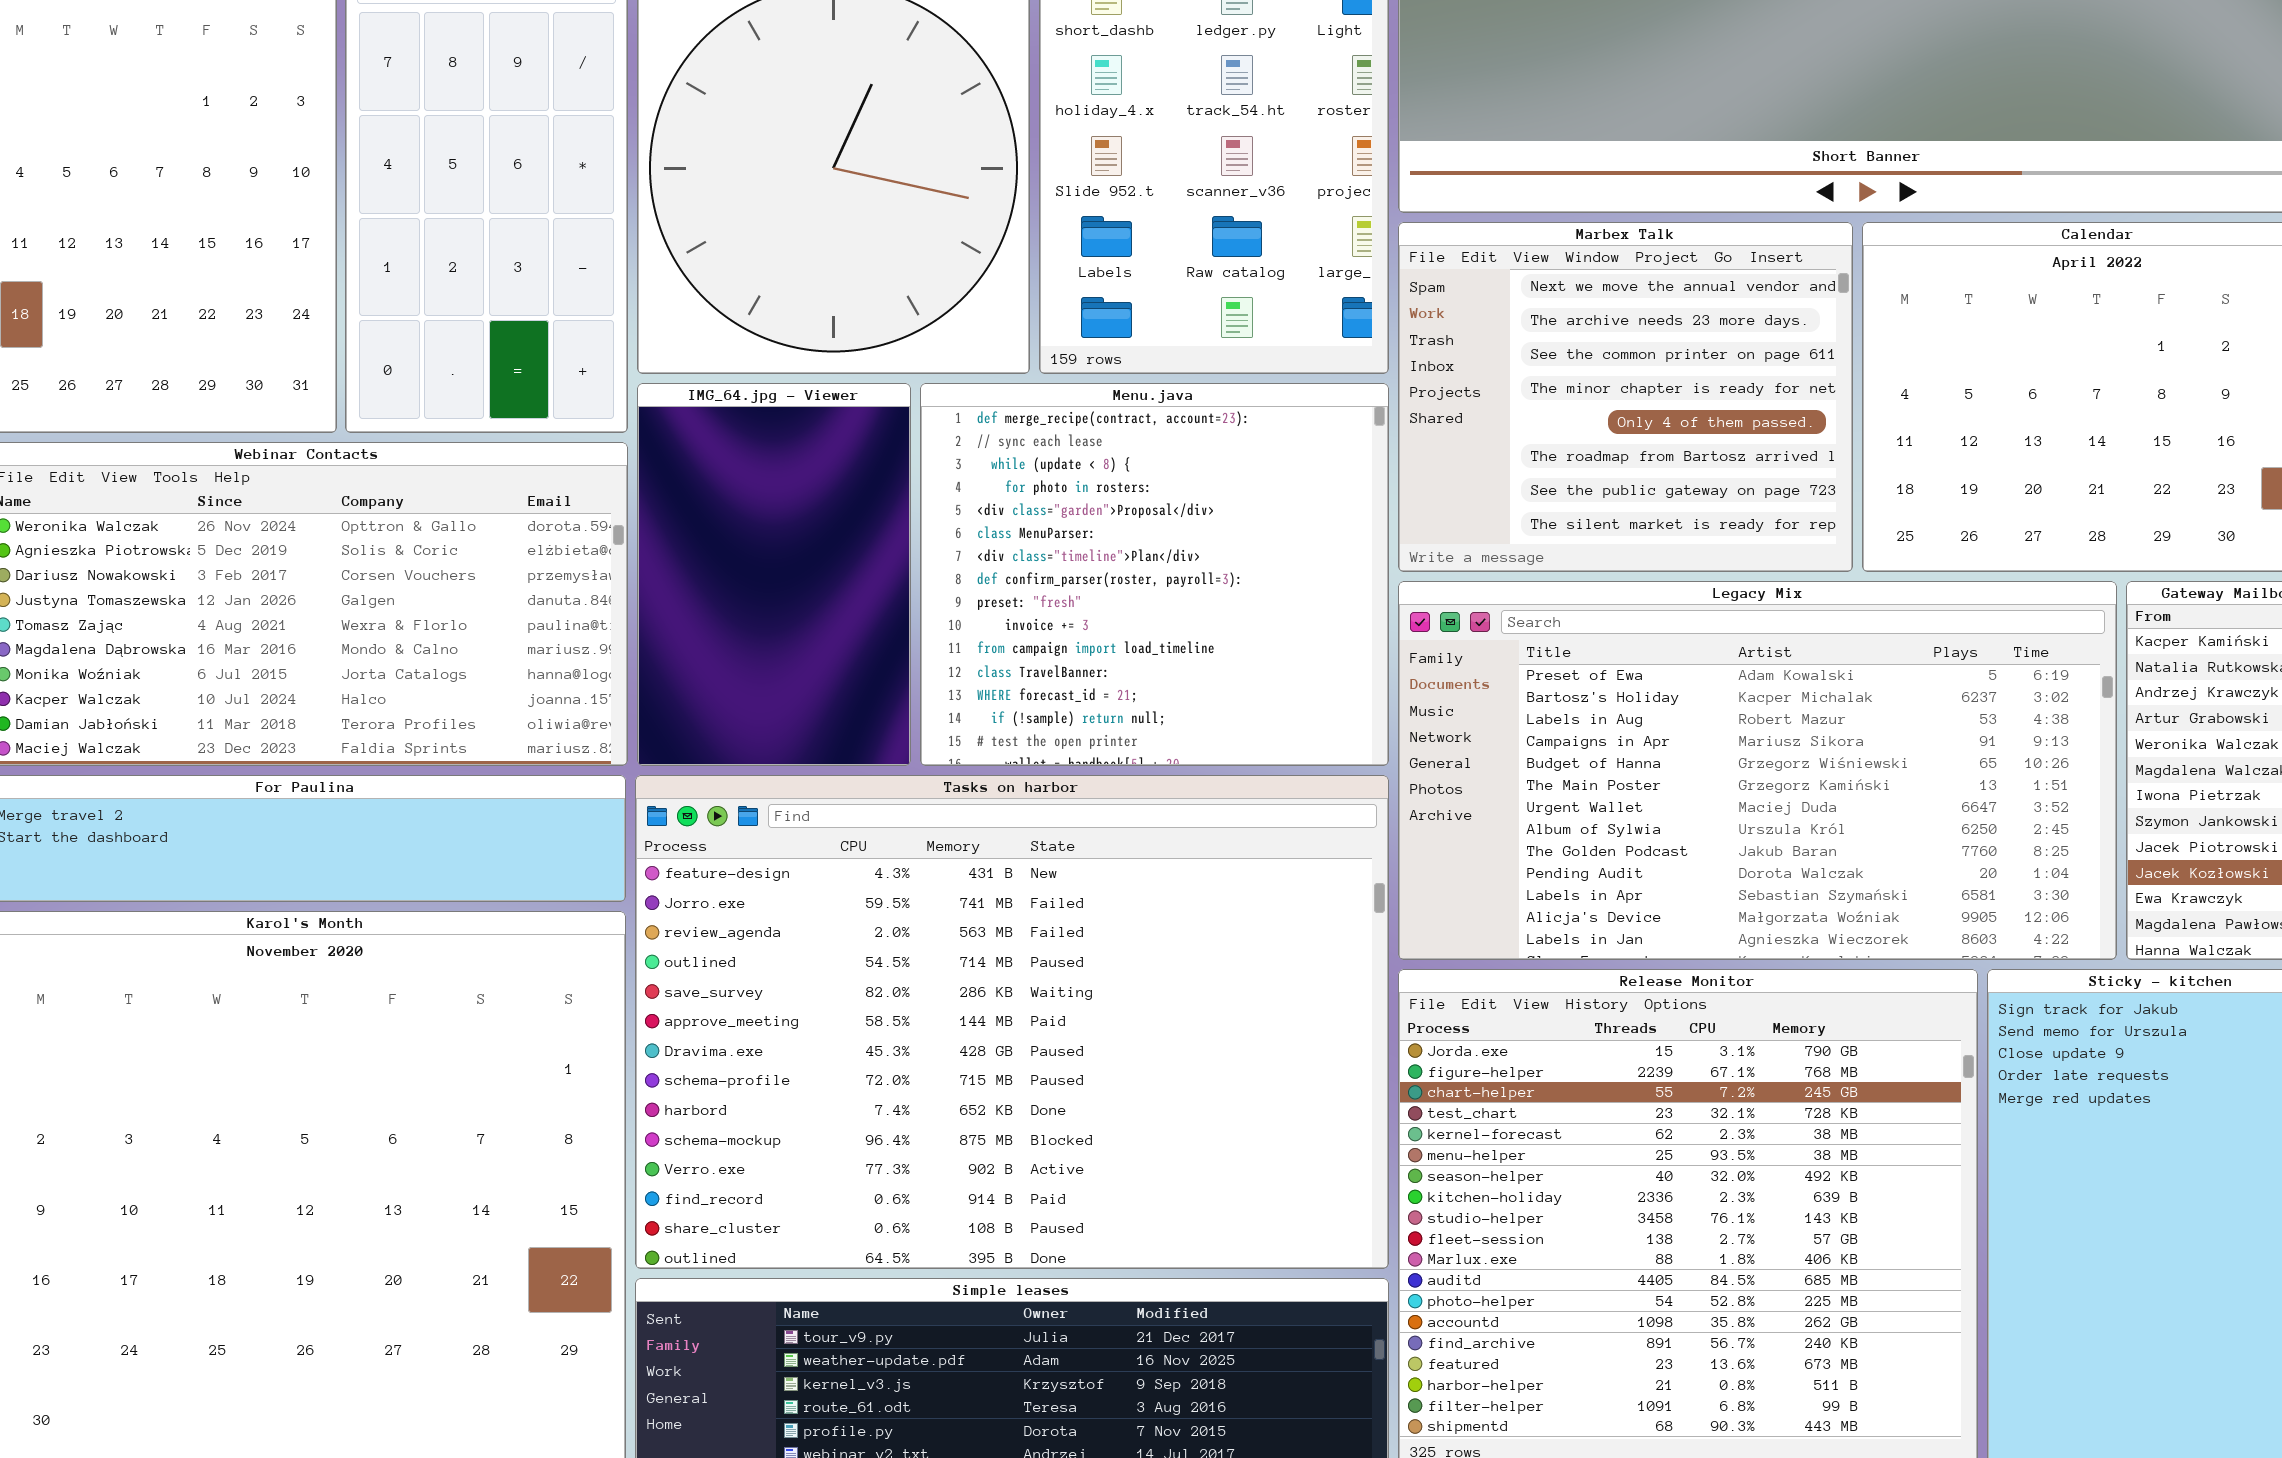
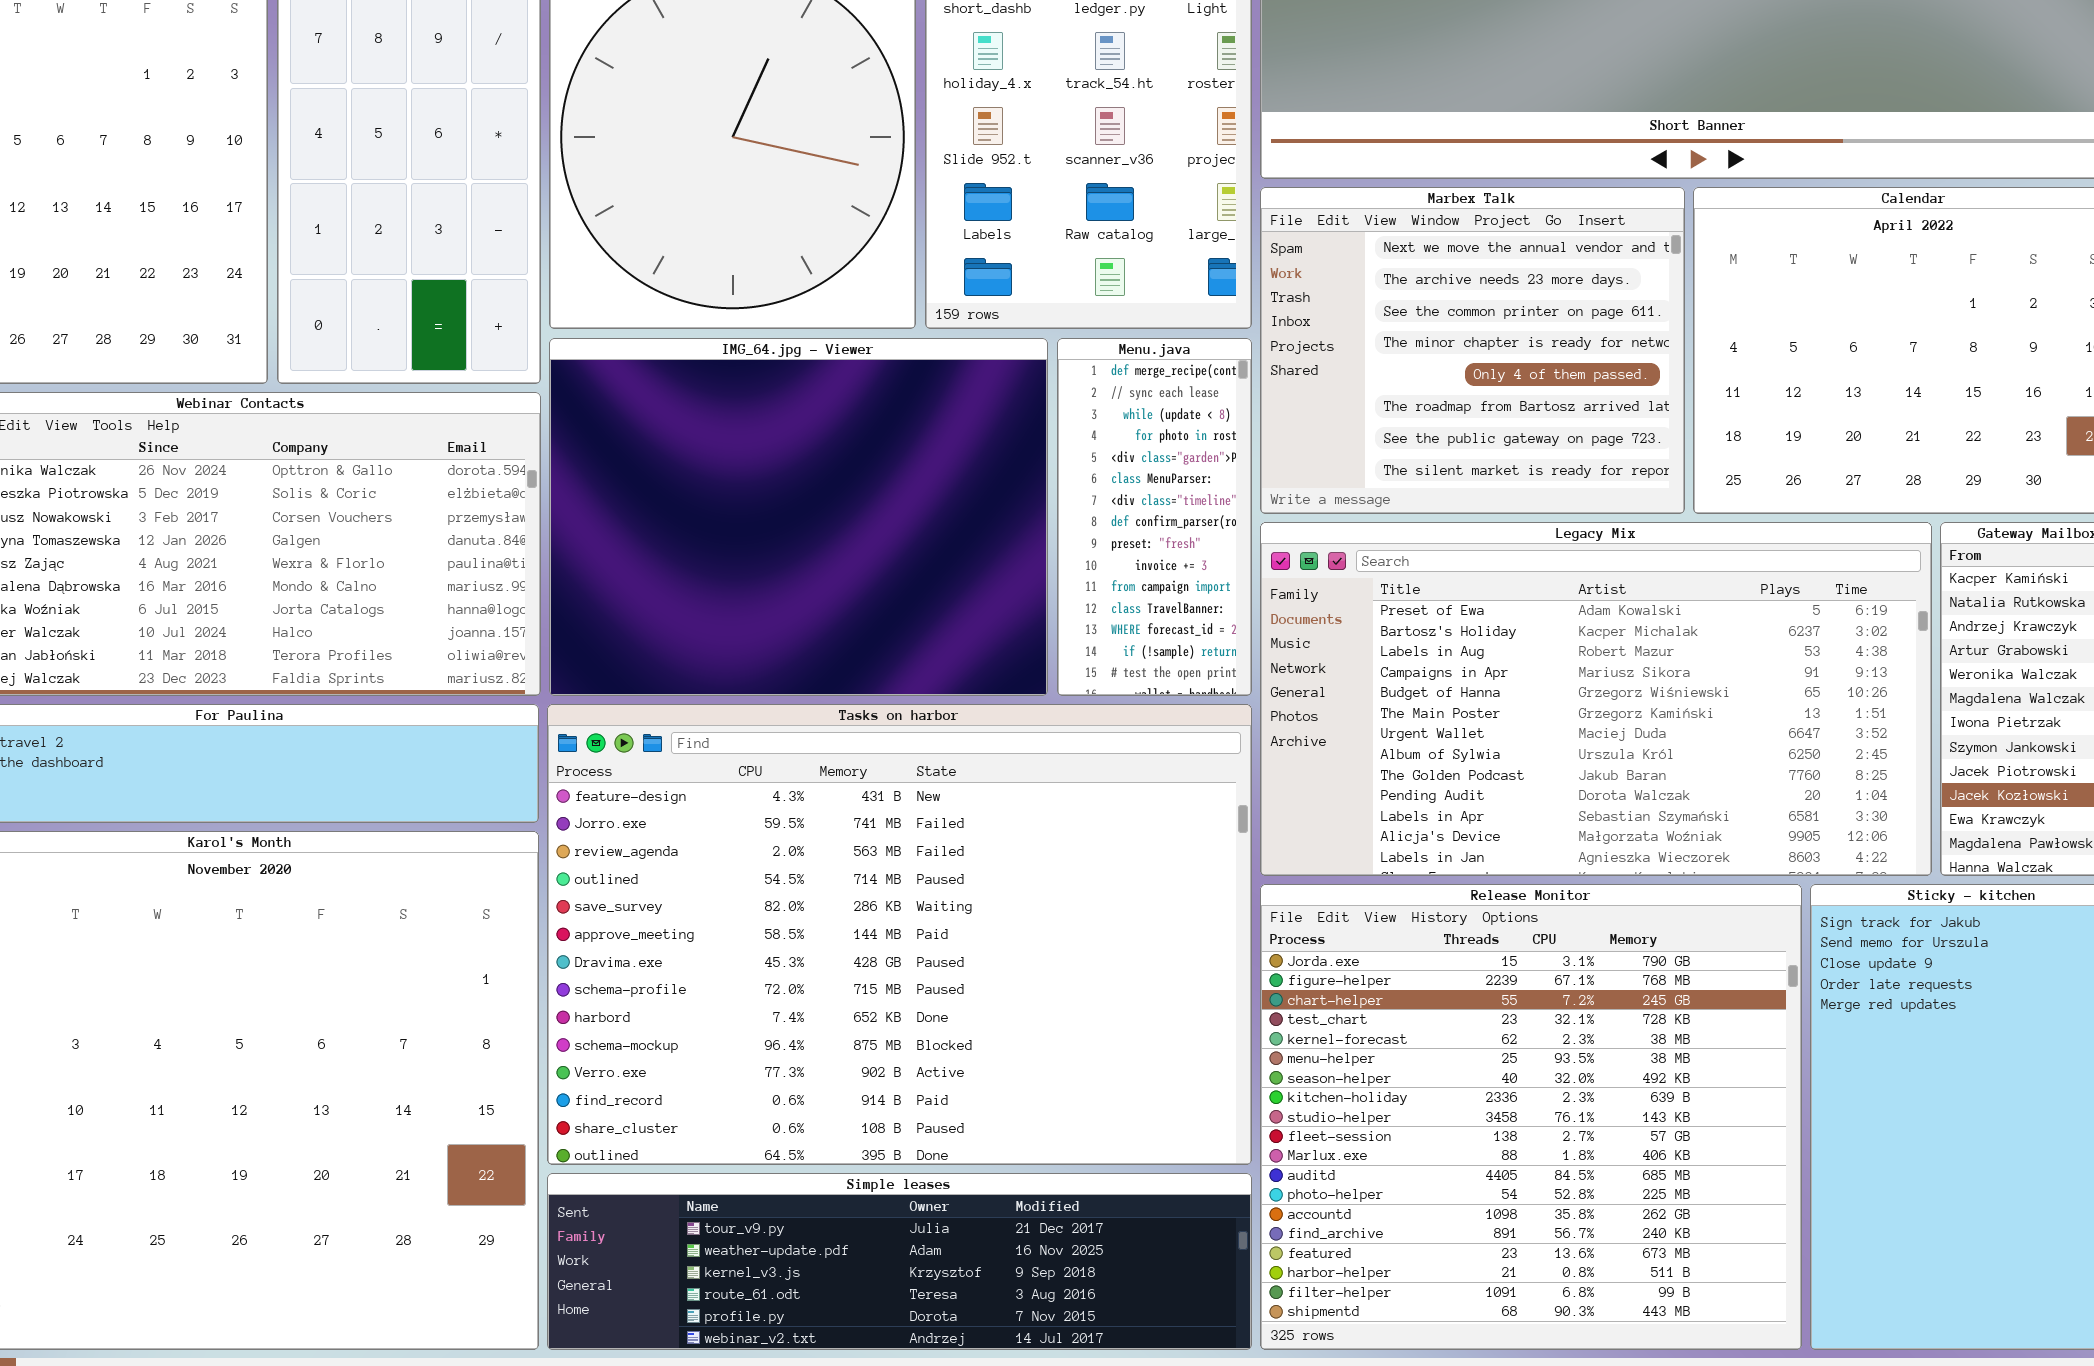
IMG_64.jpg - Viewer: [637,383,911,766] -> [549,338,1048,696], resized
Menu.java: [920,383,1389,766] -> [1057,338,1252,696], resized

